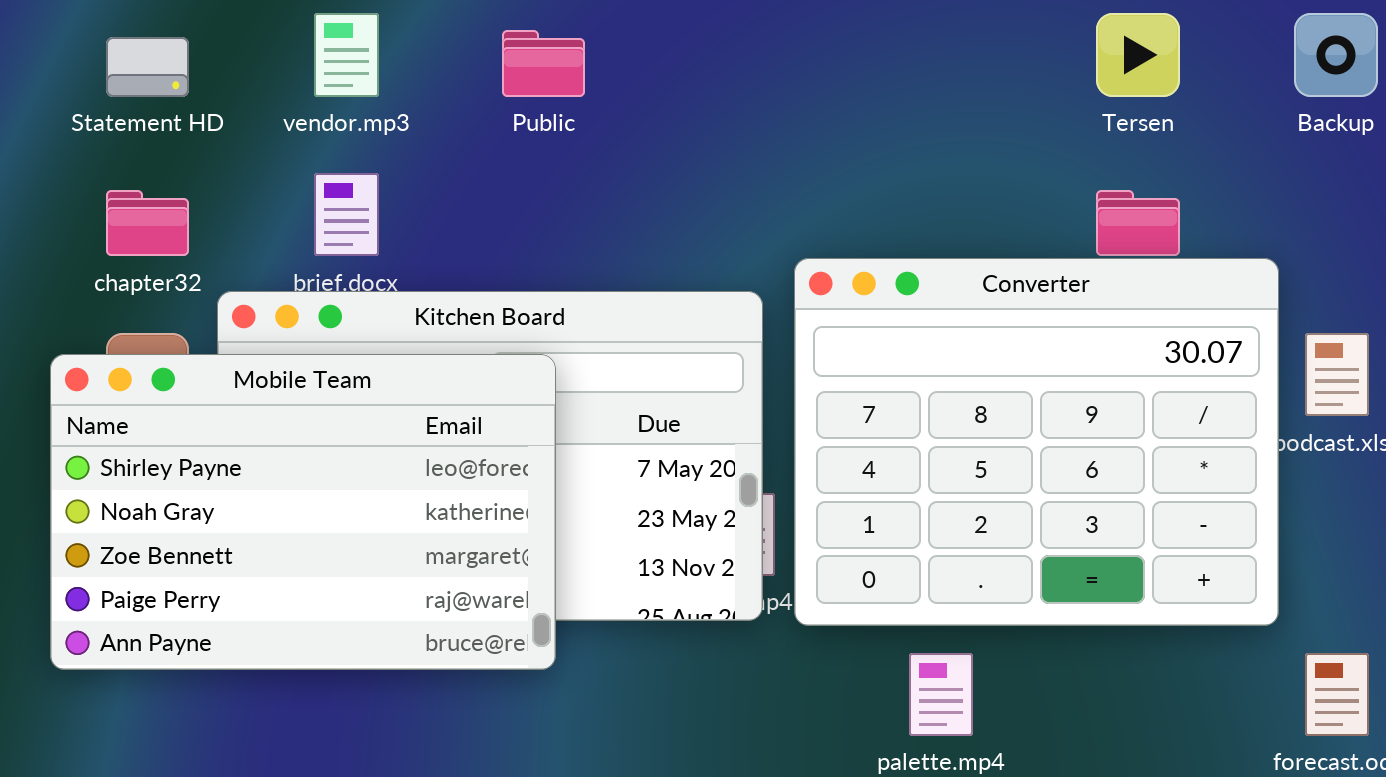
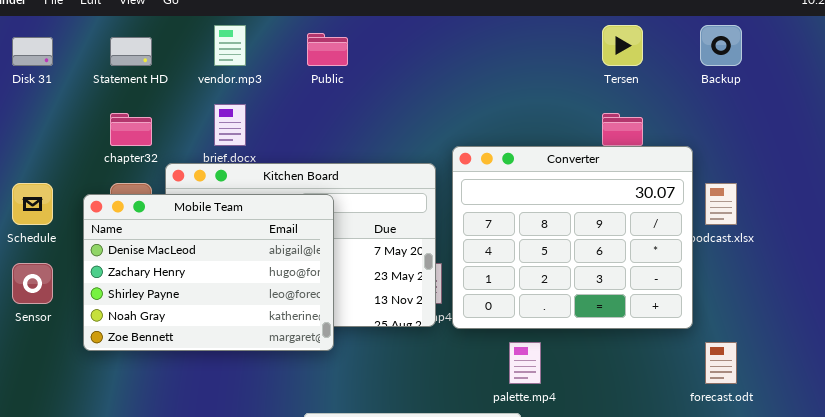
Mobile Team: [50,354,556,670] -> [83,194,334,351], scrolled up 2 rows

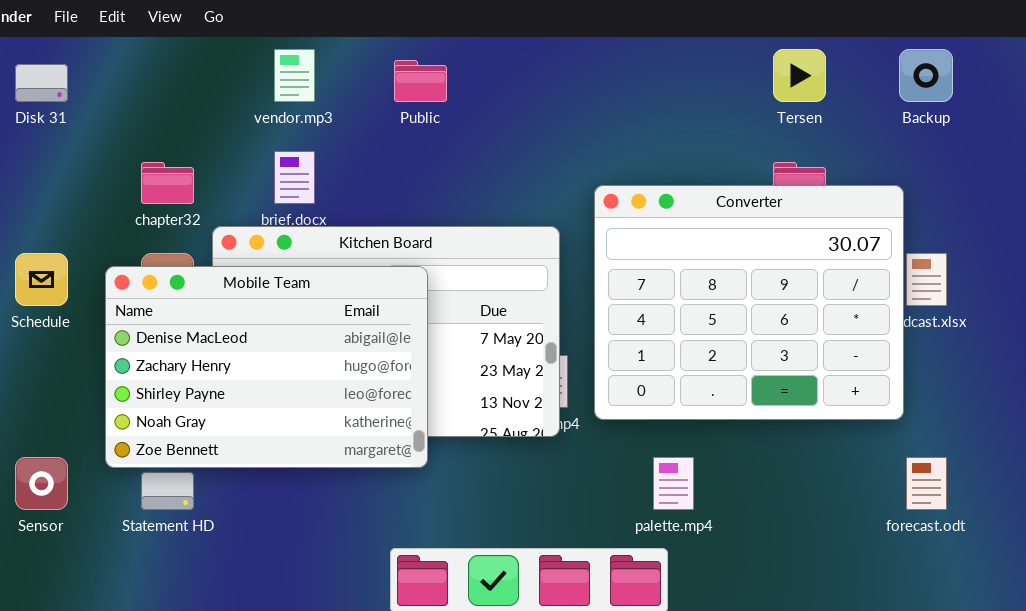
Statement HD: [110,37,152,66] -> [141,472,194,510], moved
Converter: [452,146,693,329] -> [594,185,904,420], moved
Sensor: [12,263,53,304] -> [15,457,68,510], moved

